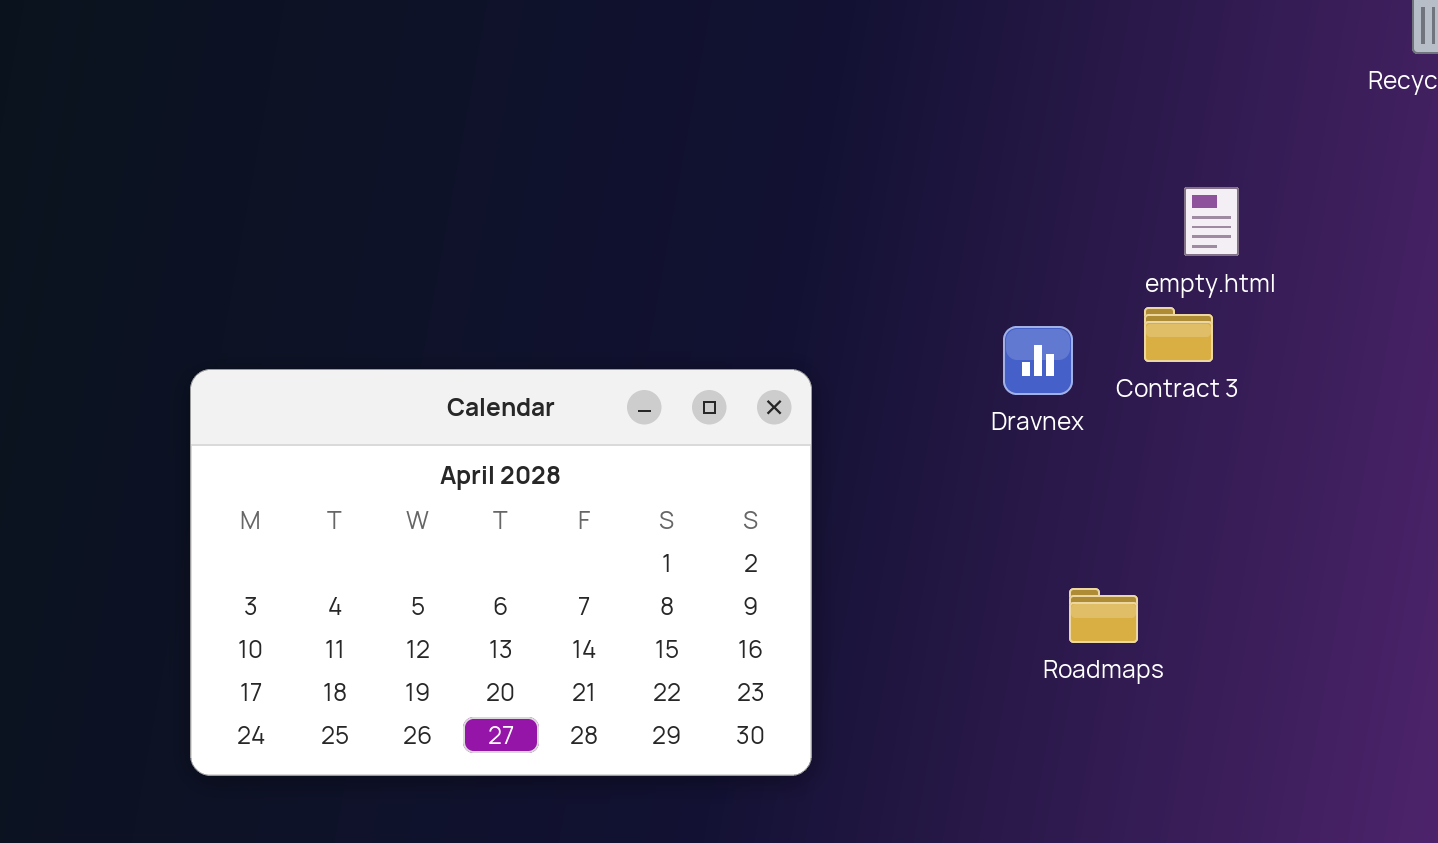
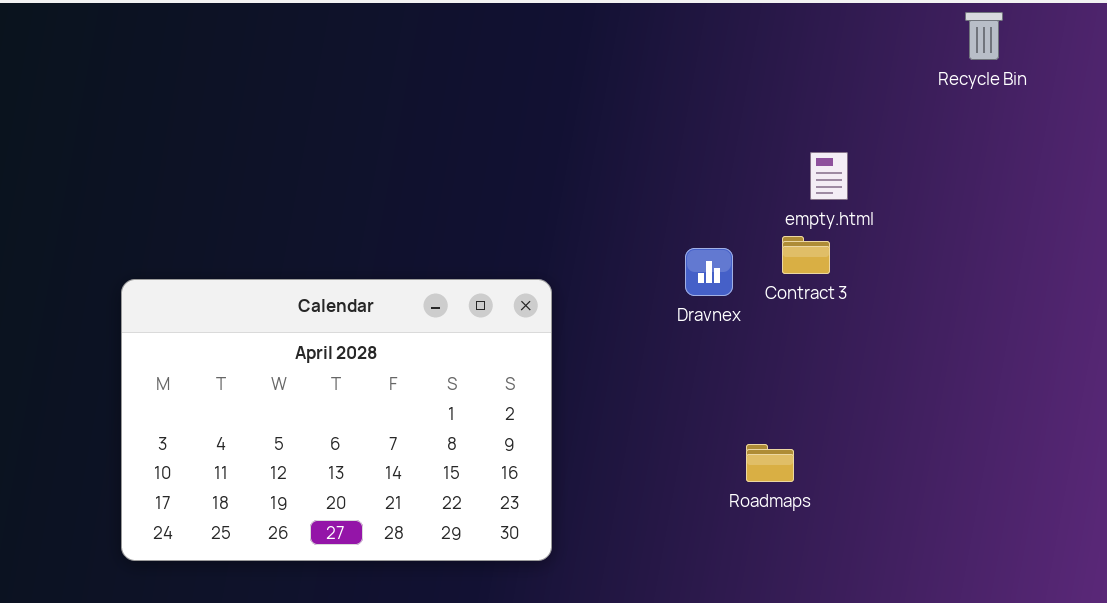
Roadmaps: [1069,588,1138,643] -> [746,444,794,482], moved

